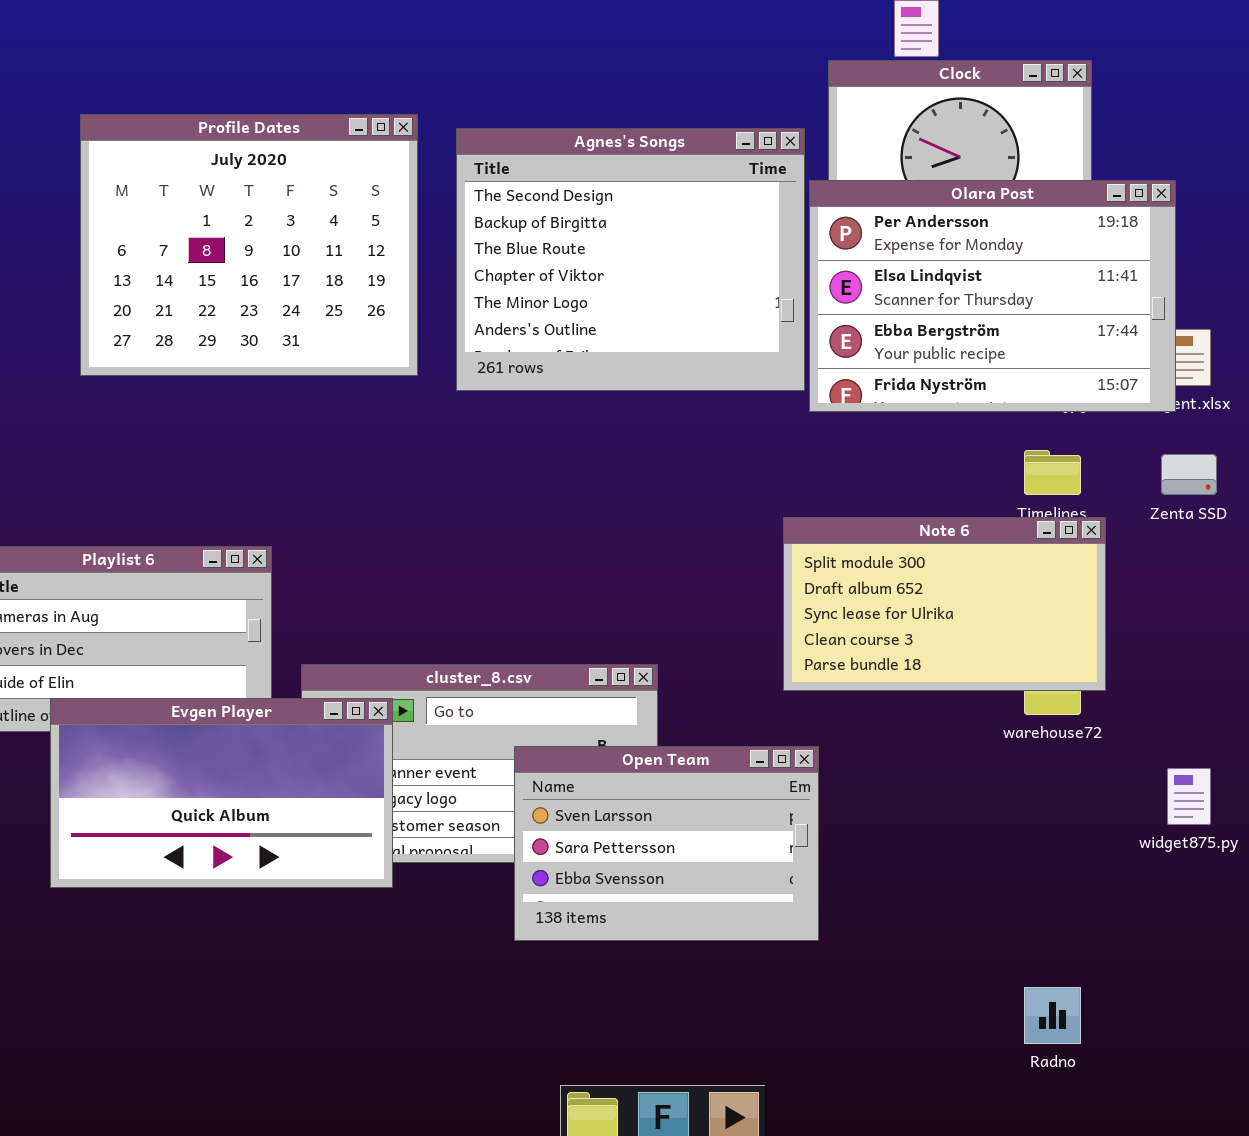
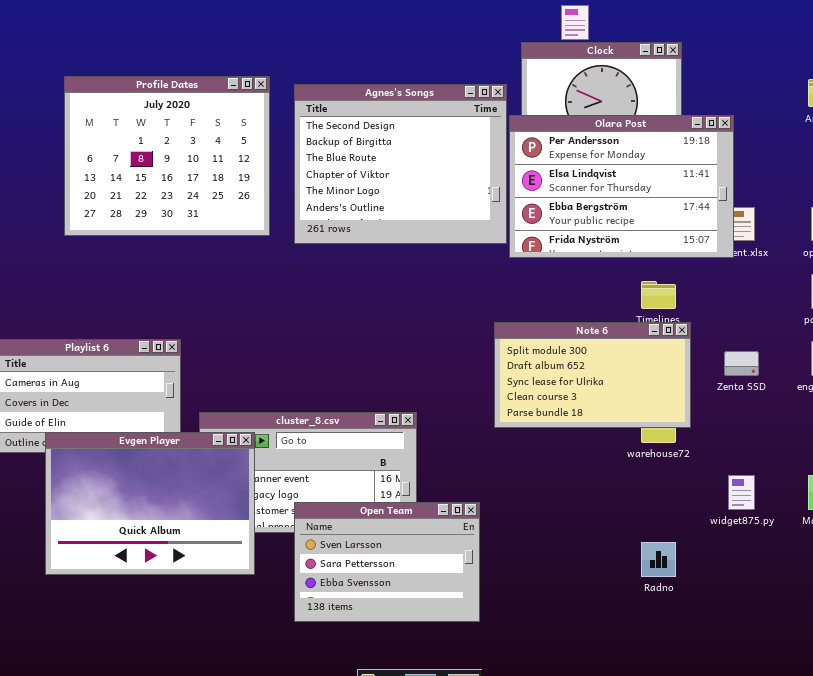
Zenta SSD: [1161,454,1217,495] -> [724,351,759,376], moved
Evgen Player: [50,698,393,888] -> [45,432,255,575], resized
Open Team: [514,746,819,941] -> [294,502,480,622], moved
Radno: [1024,987,1081,1044] -> [641,542,676,577], moved

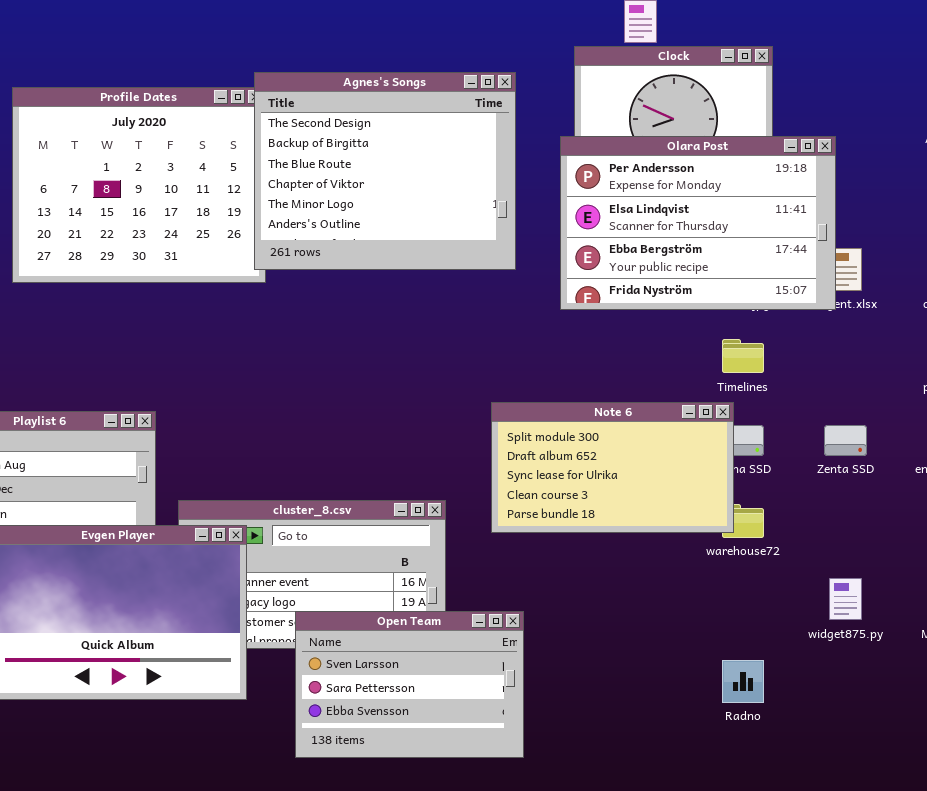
Agnes's Songs: [294,84,507,244] -> [254,72,516,270], moved
Note 6: [494,322,691,428] -> [491,402,734,533], moved

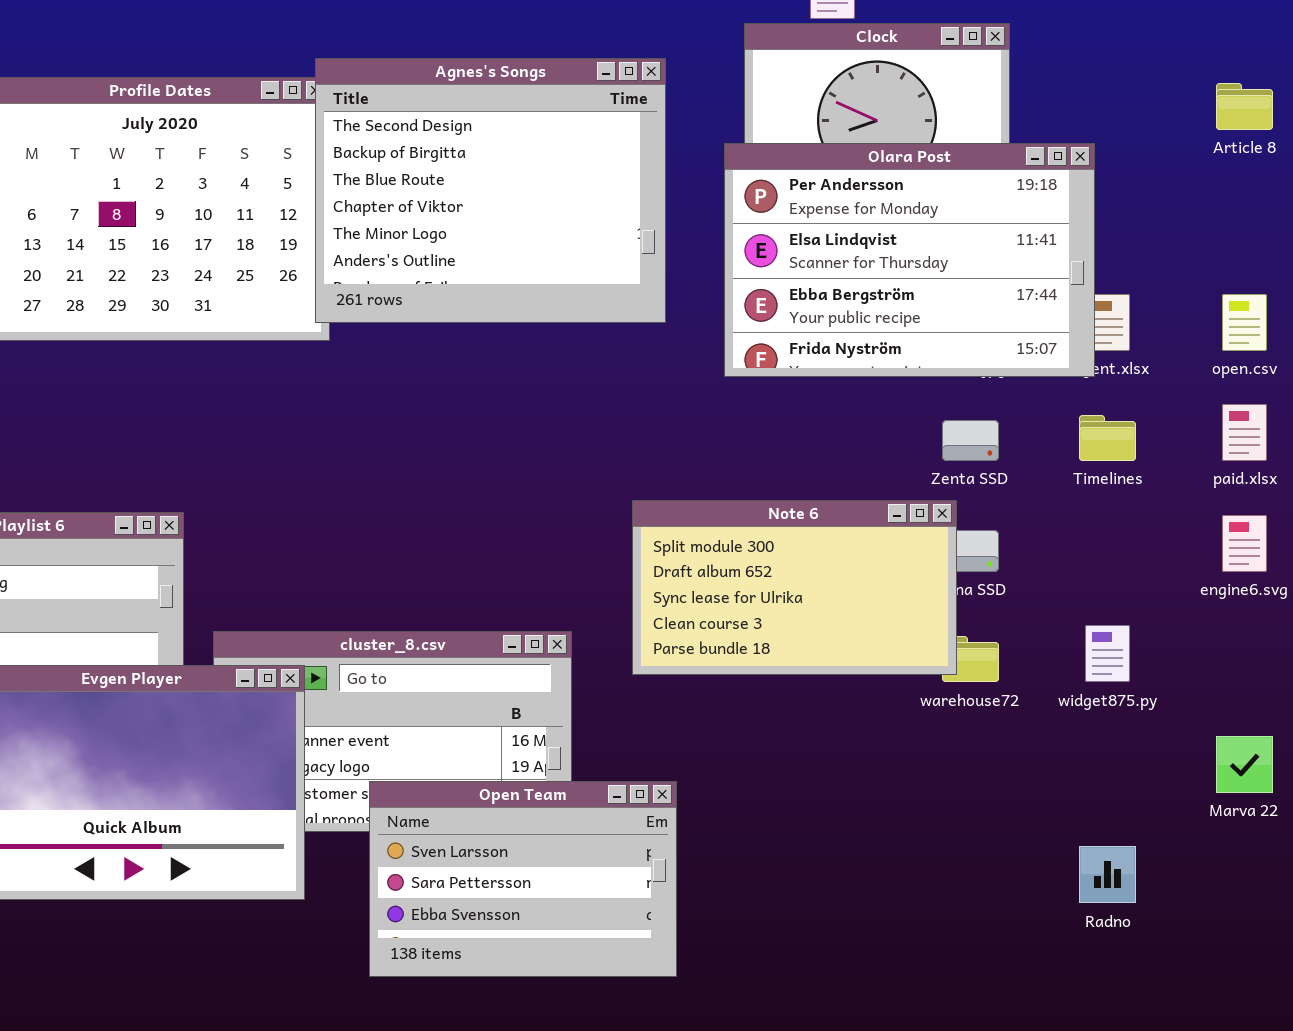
Timelines: [722,339,764,373] -> [1079,415,1136,461], moved
Zenta SSD: [824,425,867,456] -> [942,420,999,461], moved
widget875.py: [829,578,862,620] -> [1085,625,1130,682], moved
Radno: [722,660,764,703] -> [1079,846,1136,903], moved

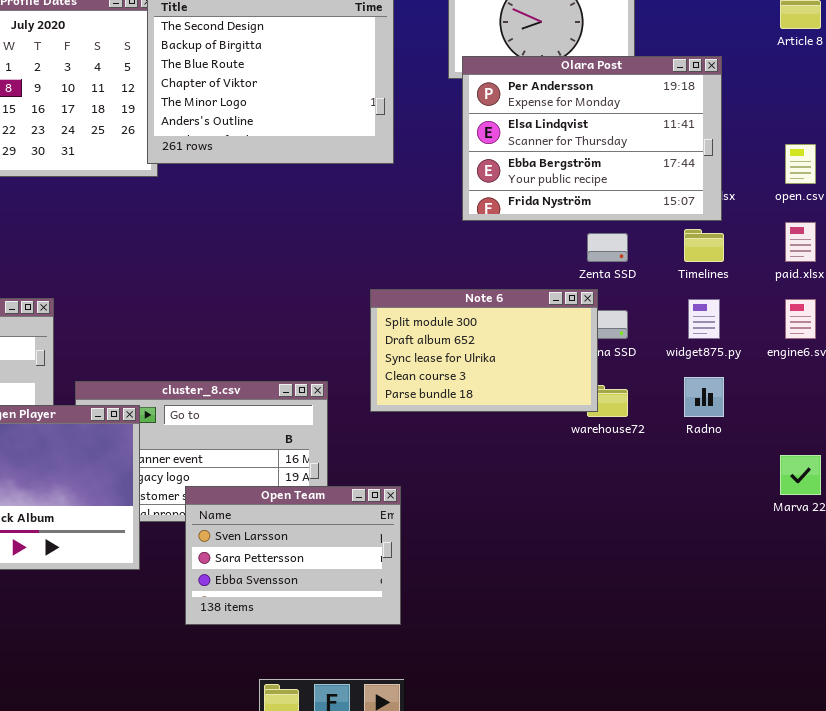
Olara Post: [724,143,1095,377] -> [462,56,722,221], moved
widget875.py: [1085,625,1130,682] -> [688,299,720,339], moved
Radno: [1079,846,1136,903] -> [684,377,724,417], moved

